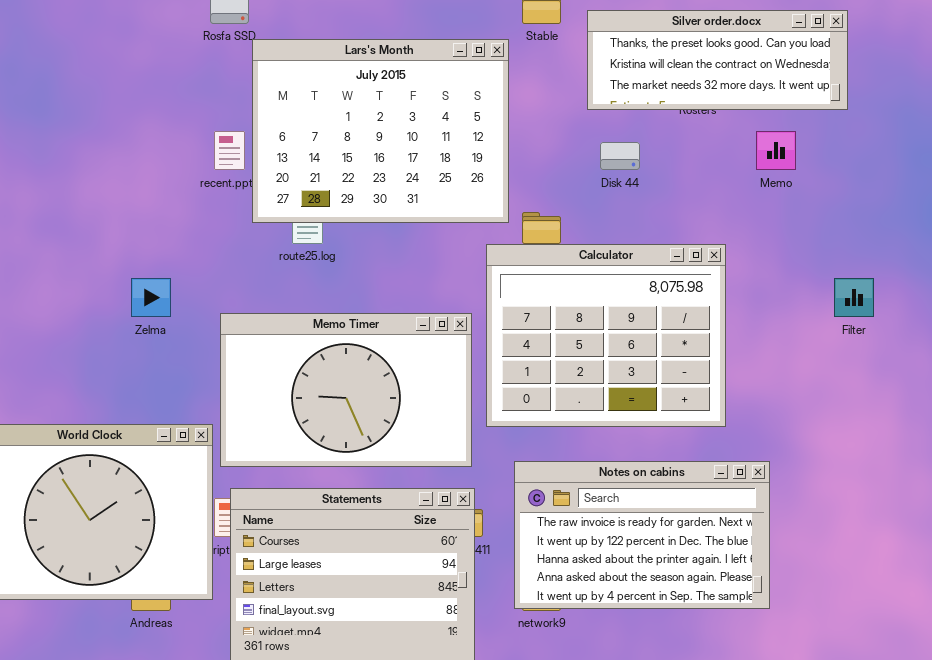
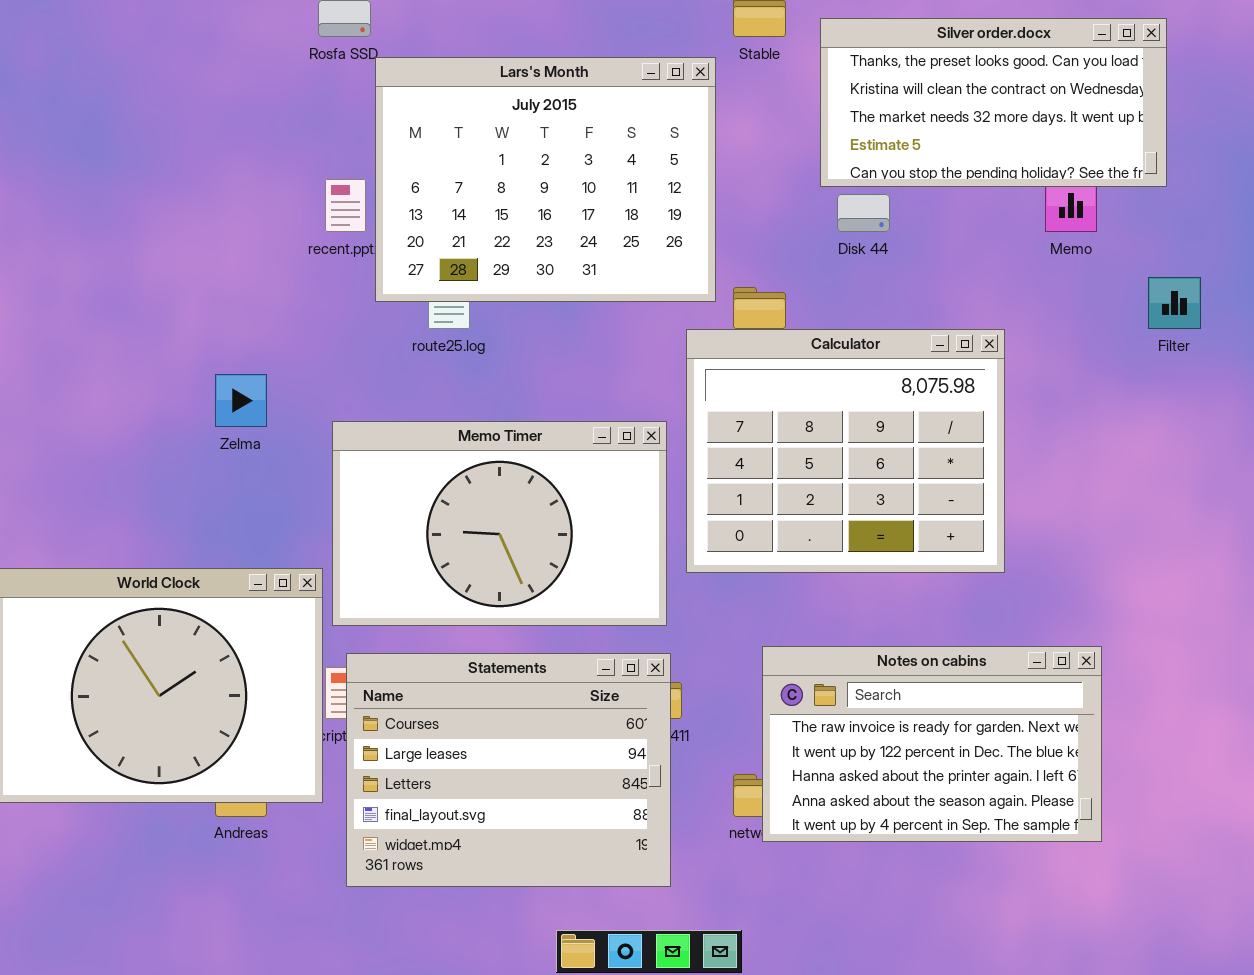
Silver order.docx: [587,10,848,110] -> [820,18,1167,187], resized
Filter: [834,278,874,317] -> [1148,277,1201,329], moved
Notes on cabins: [514,461,770,609] -> [762,646,1102,842], moved

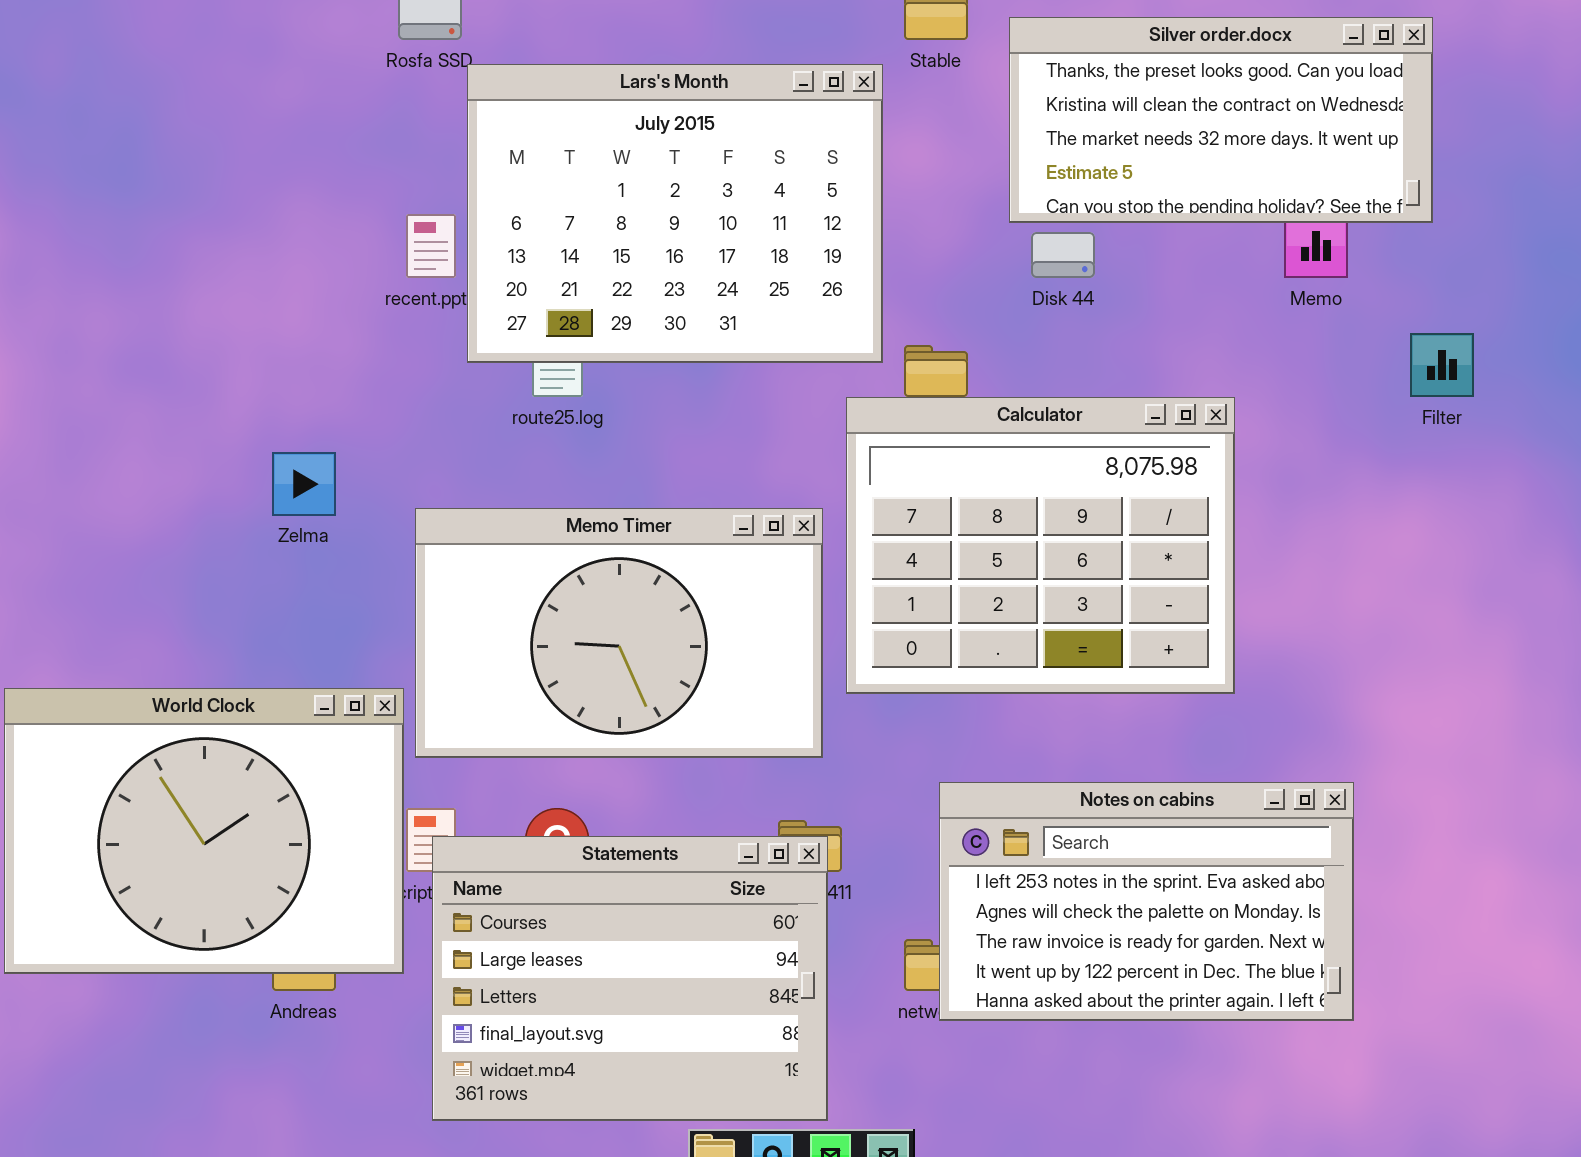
Notes on cabins: [762,646,1102,842] -> [939,782,1354,1021], scrolled up 2 rows
Statements: [346,653,671,887] -> [432,836,828,1121], moved

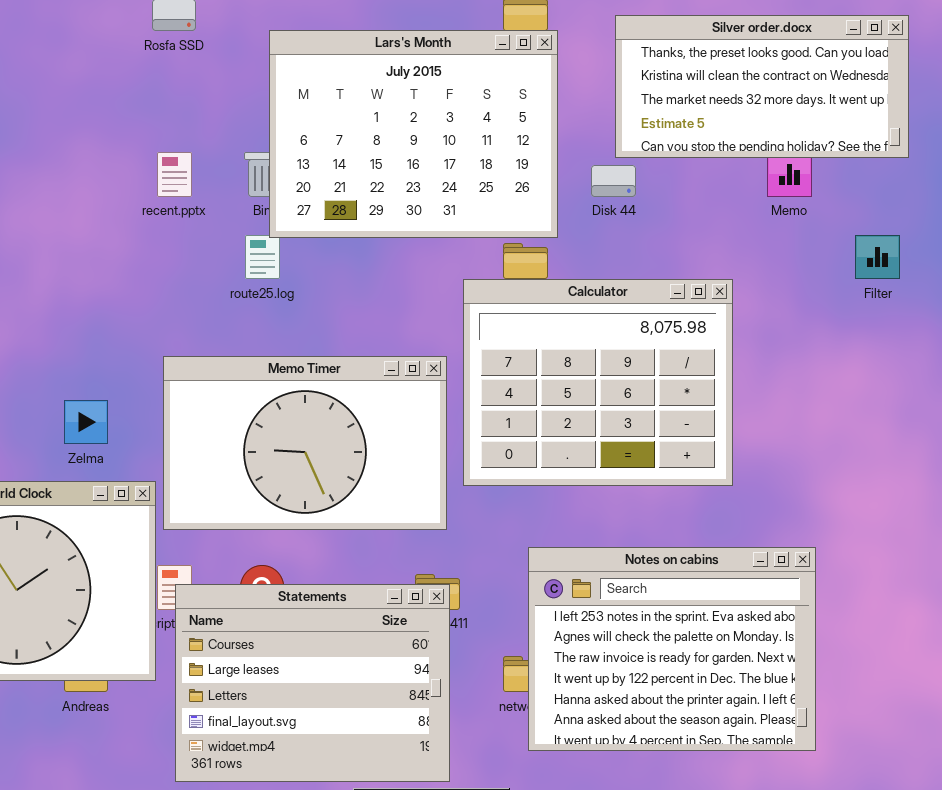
Silver order.docx: [1009,17,1433,223] -> [615,15,909,158], moved
Lars's Month: [467,64,883,363] -> [269,30,558,238], moved
Zelma: [272,452,336,516] -> [64,400,108,444], moved
Notes on cabins: [939,782,1354,1021] -> [528,547,816,751], resized

